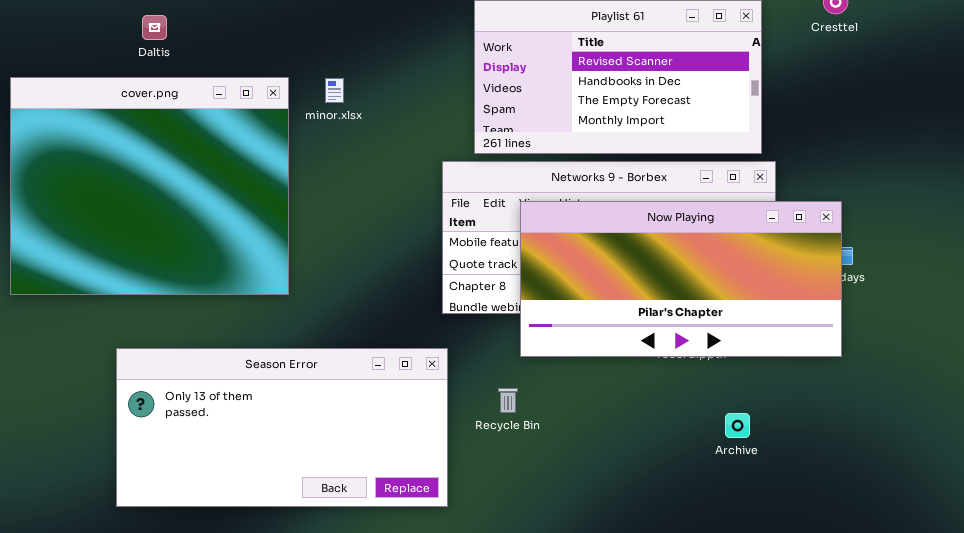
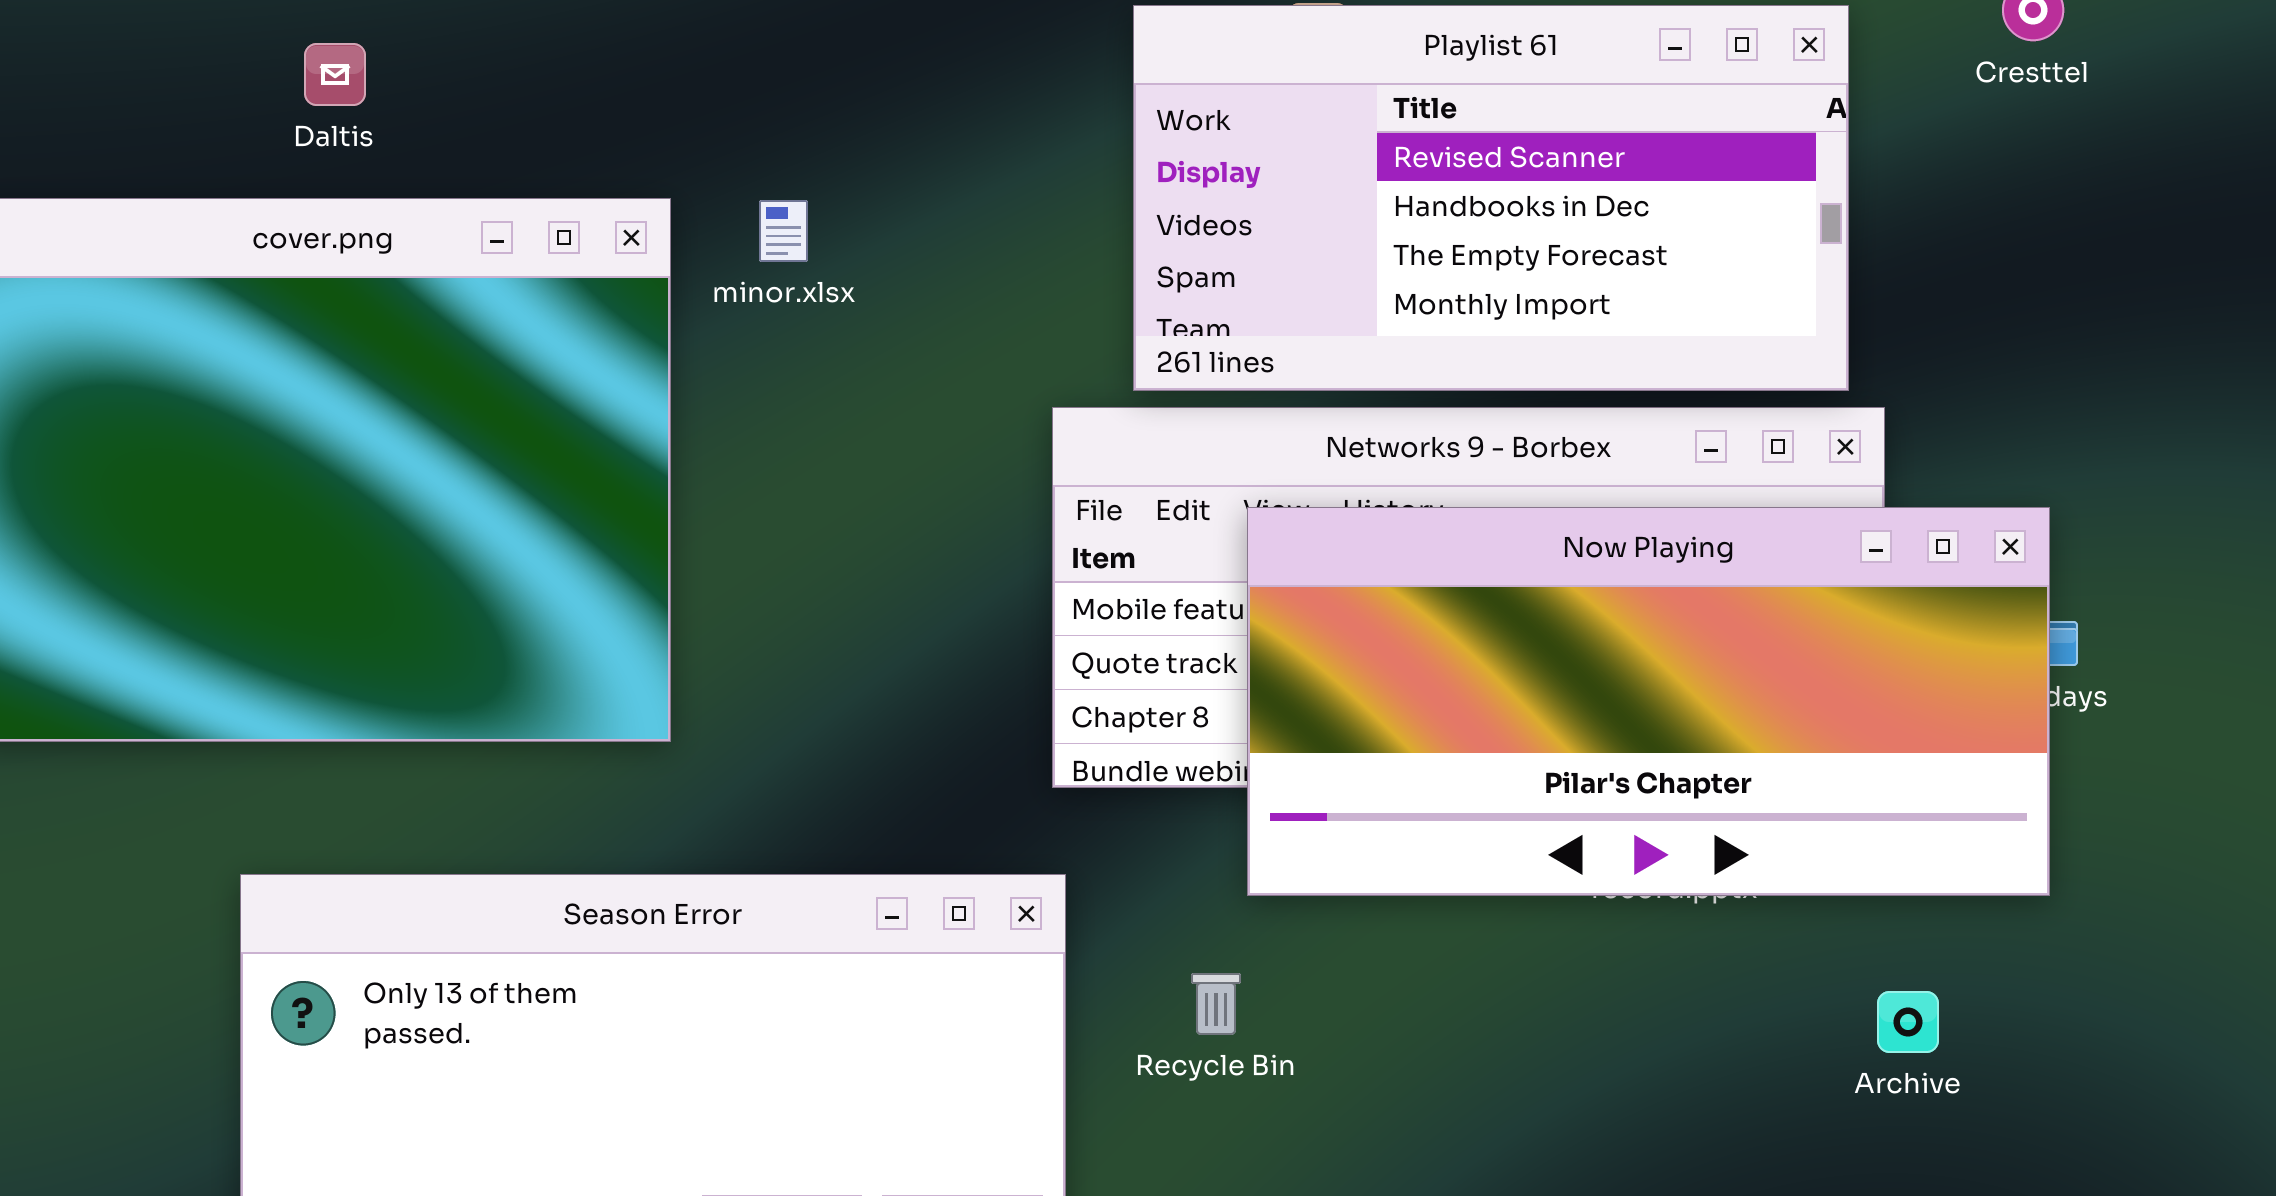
Archive: [725,413,750,438] -> [1877,991,1939,1053], moved

